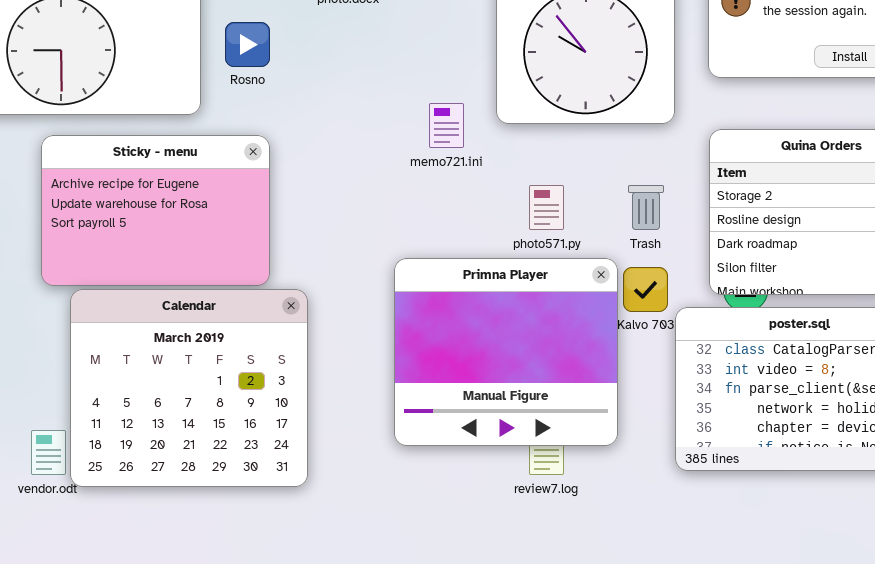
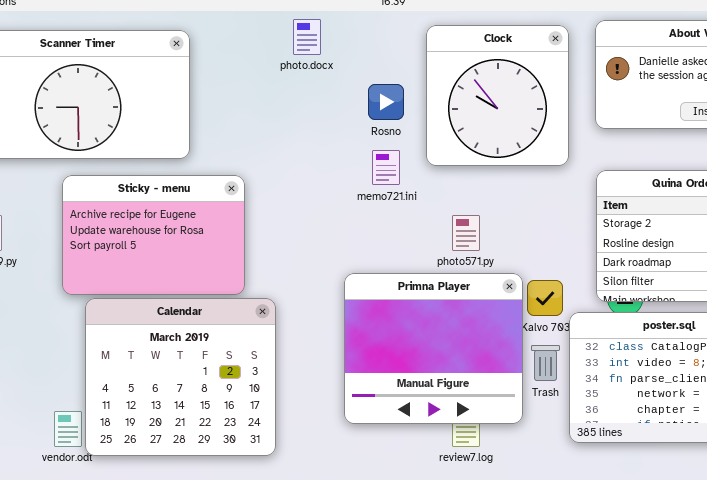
Rosno: [225,22,270,67] -> [368,84,404,120], moved
Trash: [628,185,664,230] -> [531,345,560,381], moved

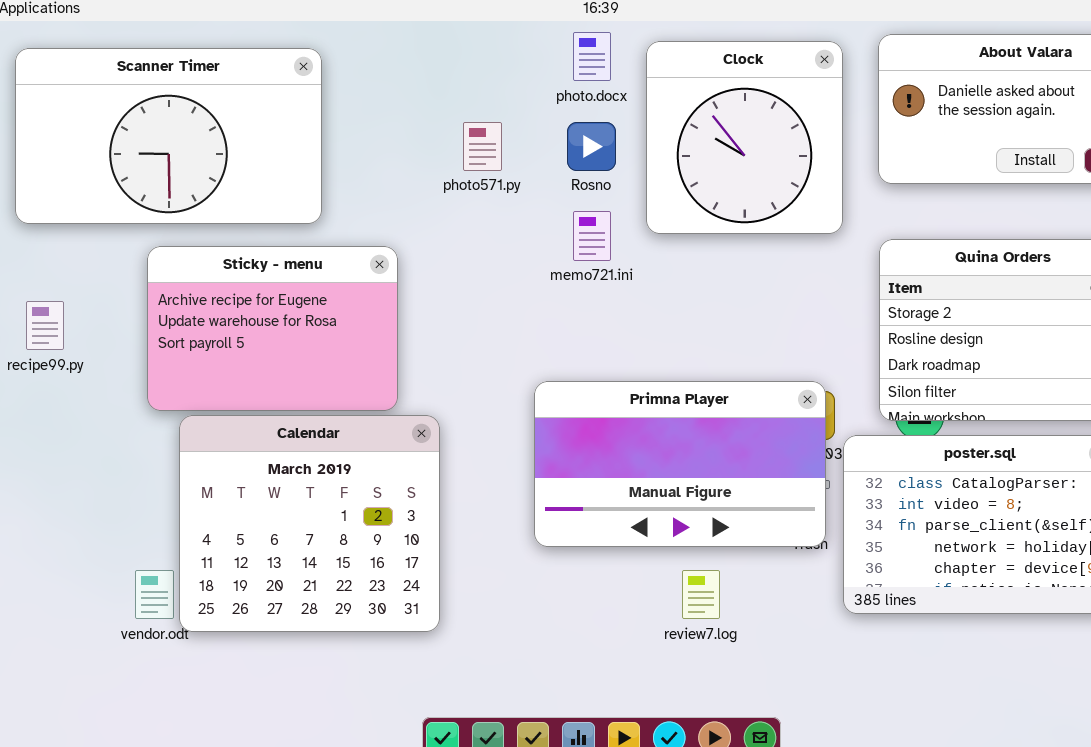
photo.docx: [293,19,321,55] -> [573,32,611,81], moved
photo571.py: [452,215,480,251] -> [463,122,502,171], moved
Primna Player: [344,273,523,424] -> [534,381,826,547], resized

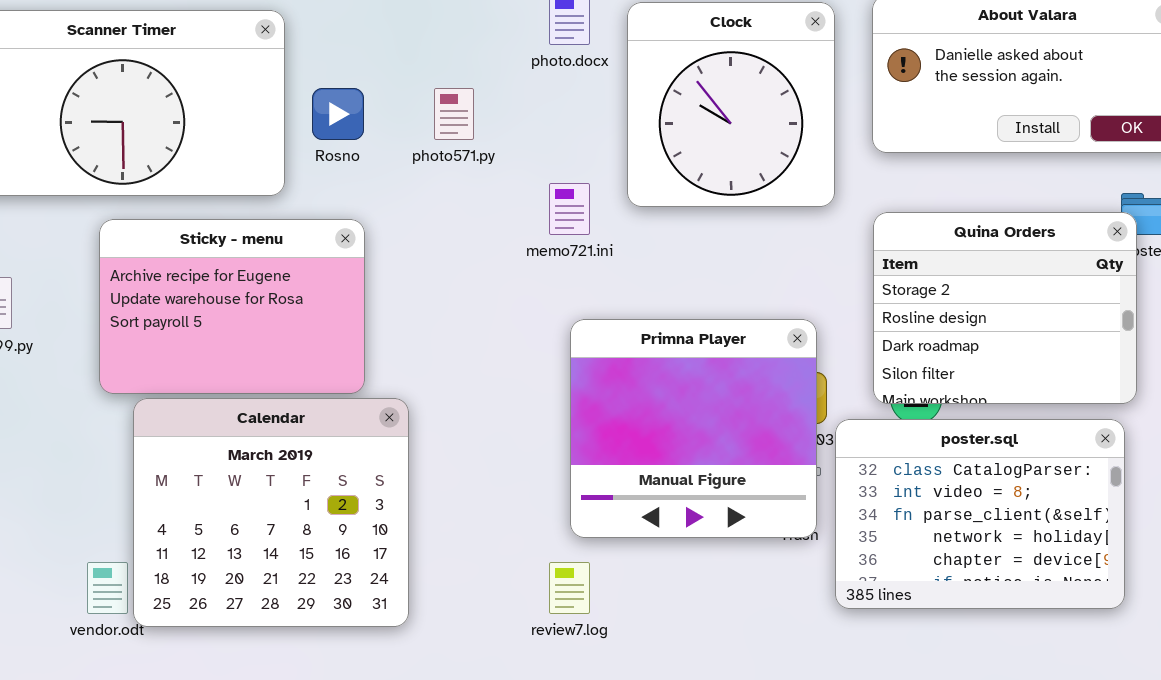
Rosno: [567,122,616,171] -> [312,88,364,140], moved
Primna Player: [534,381,826,547] -> [570,319,817,538], resized
review7.log: [682,570,720,619] -> [549,562,590,614], moved

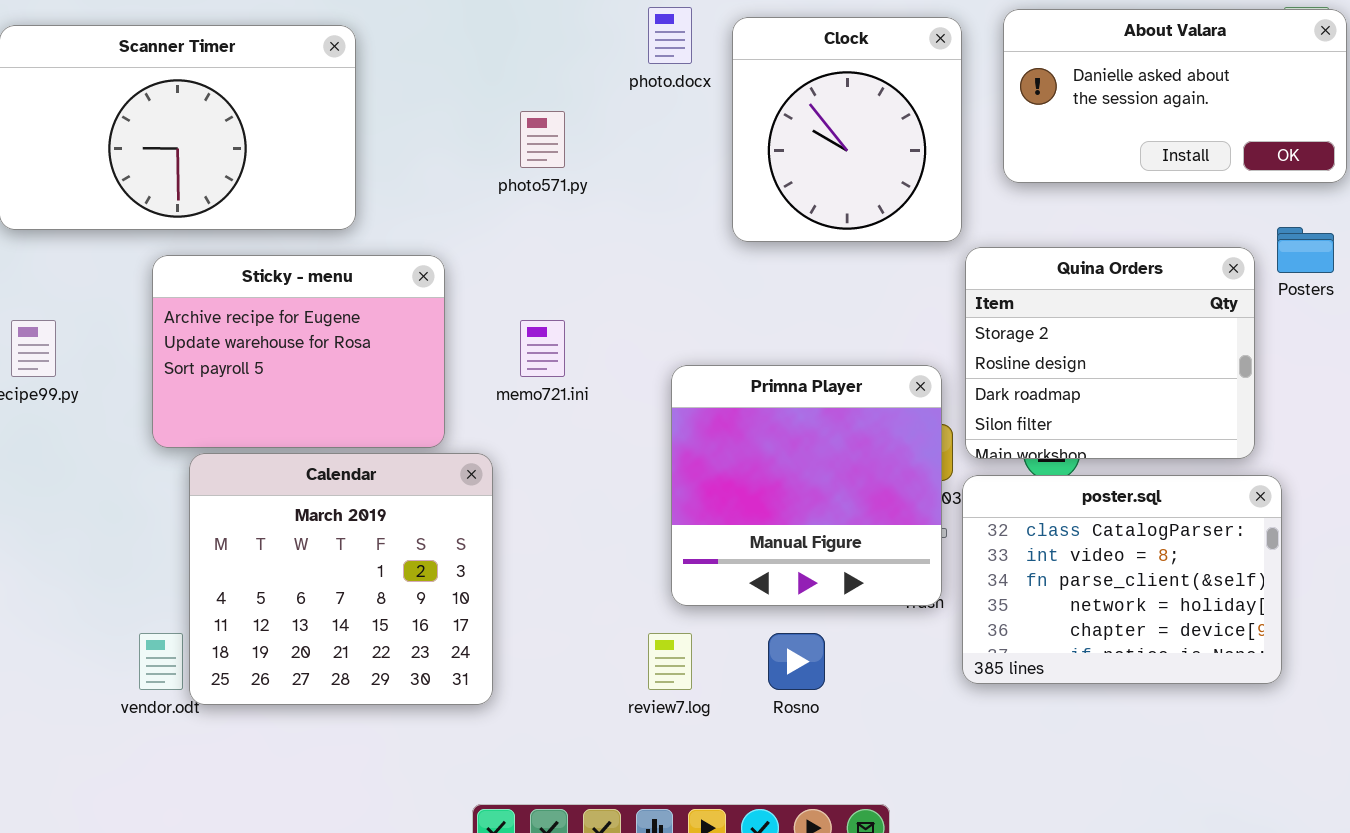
Rosno: [312,88,364,140] -> [768,633,825,690], moved
memo721.ini: [549,183,590,235] -> [520,320,565,377], moved
Quina Orders: [873,212,1137,404] -> [965,247,1255,459], moved

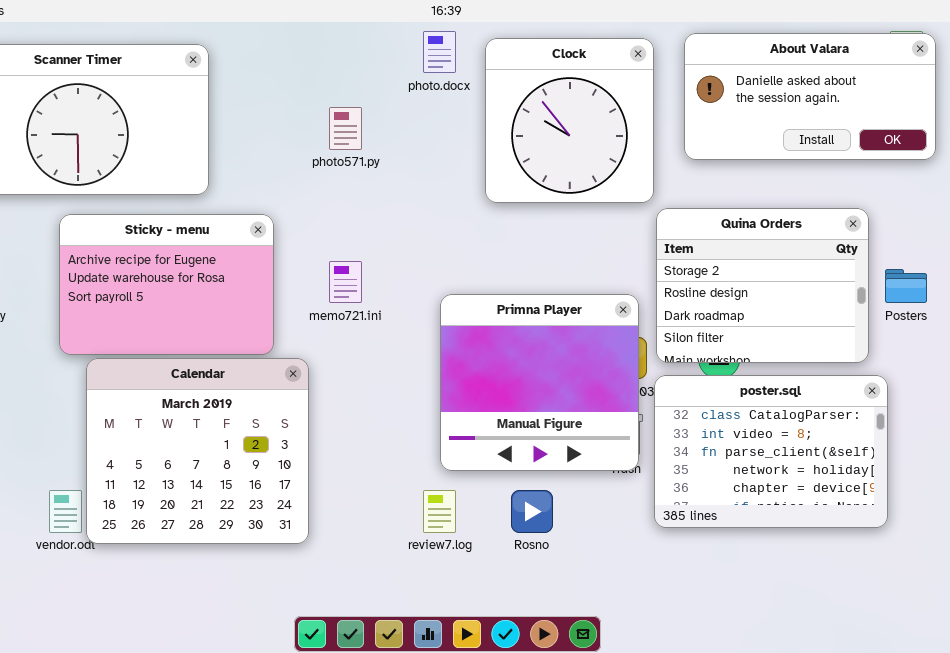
Posters: [1277,227,1334,273] -> [885,269,927,303], moved

